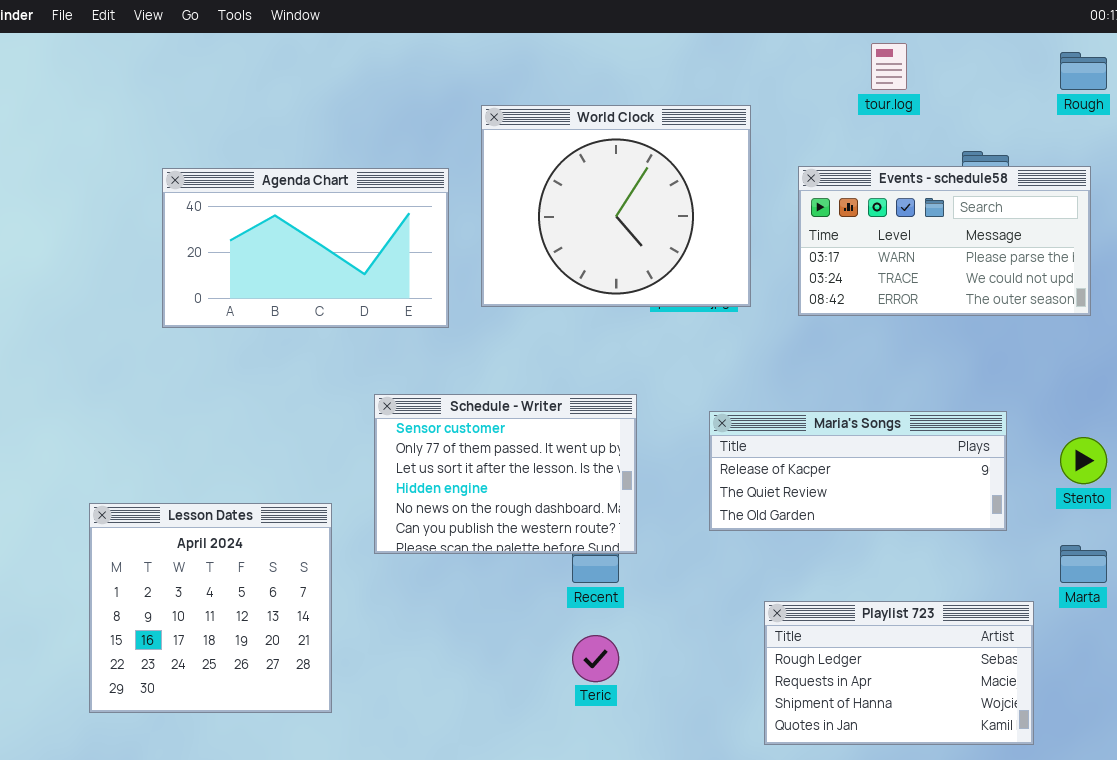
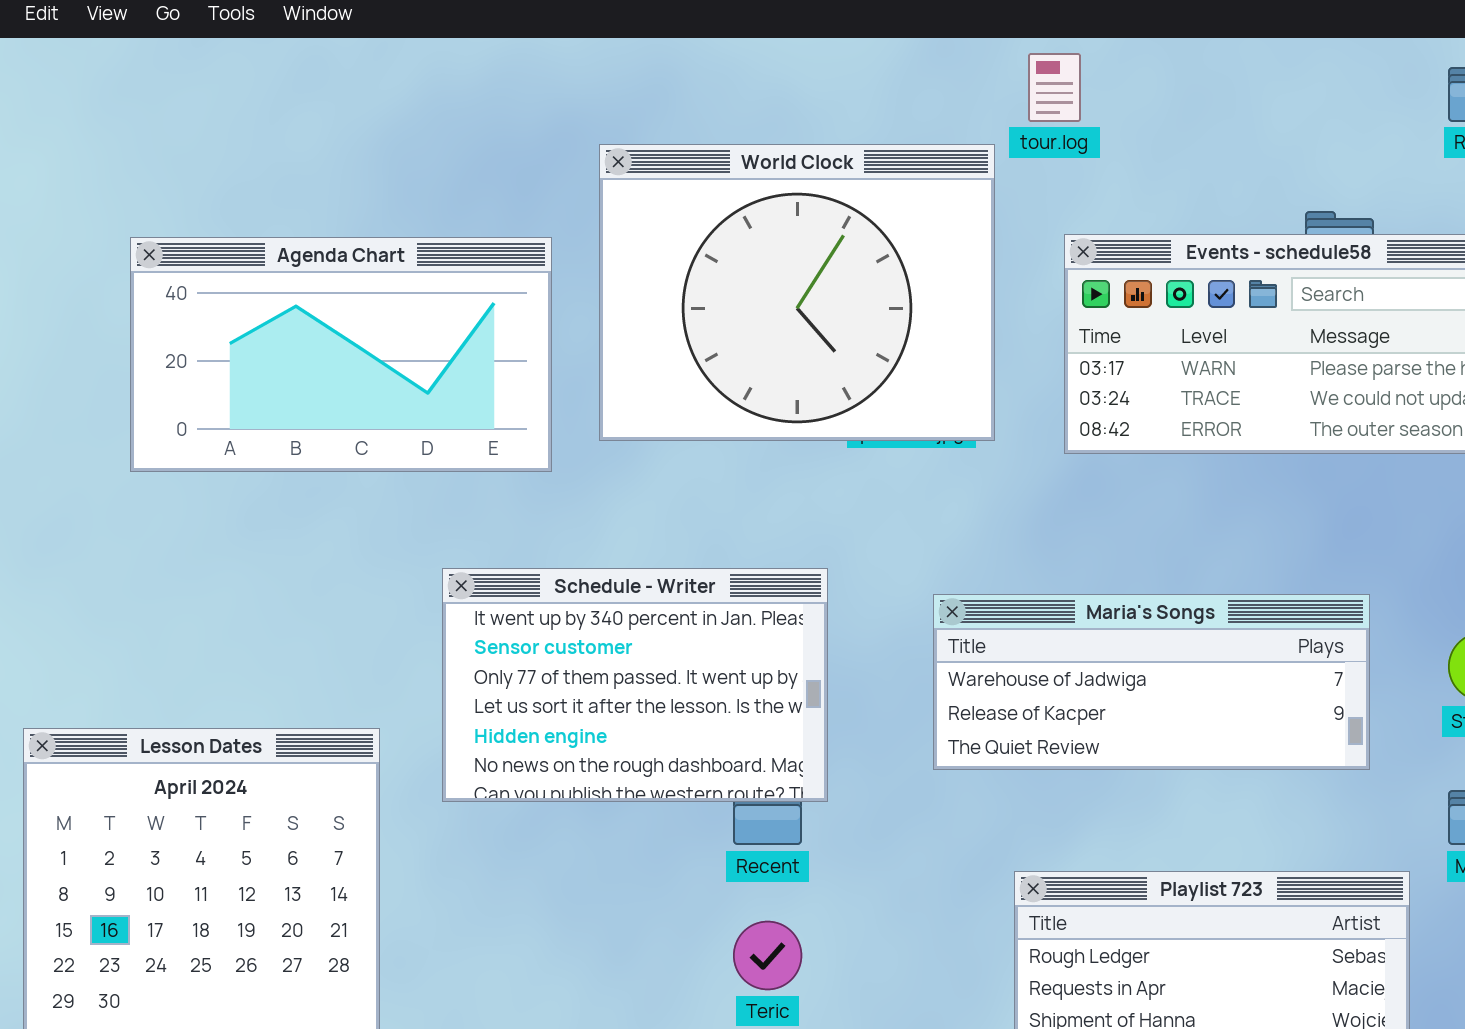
tour.log: [871,43,907,90] -> [1028,53,1081,122], moved
Schedule - Writer: [374,394,637,554] -> [442,568,828,802], scrolled up 1 row
Maria's Songs: [709,411,1007,531] -> [933,594,1370,770], scrolled up 1 row

